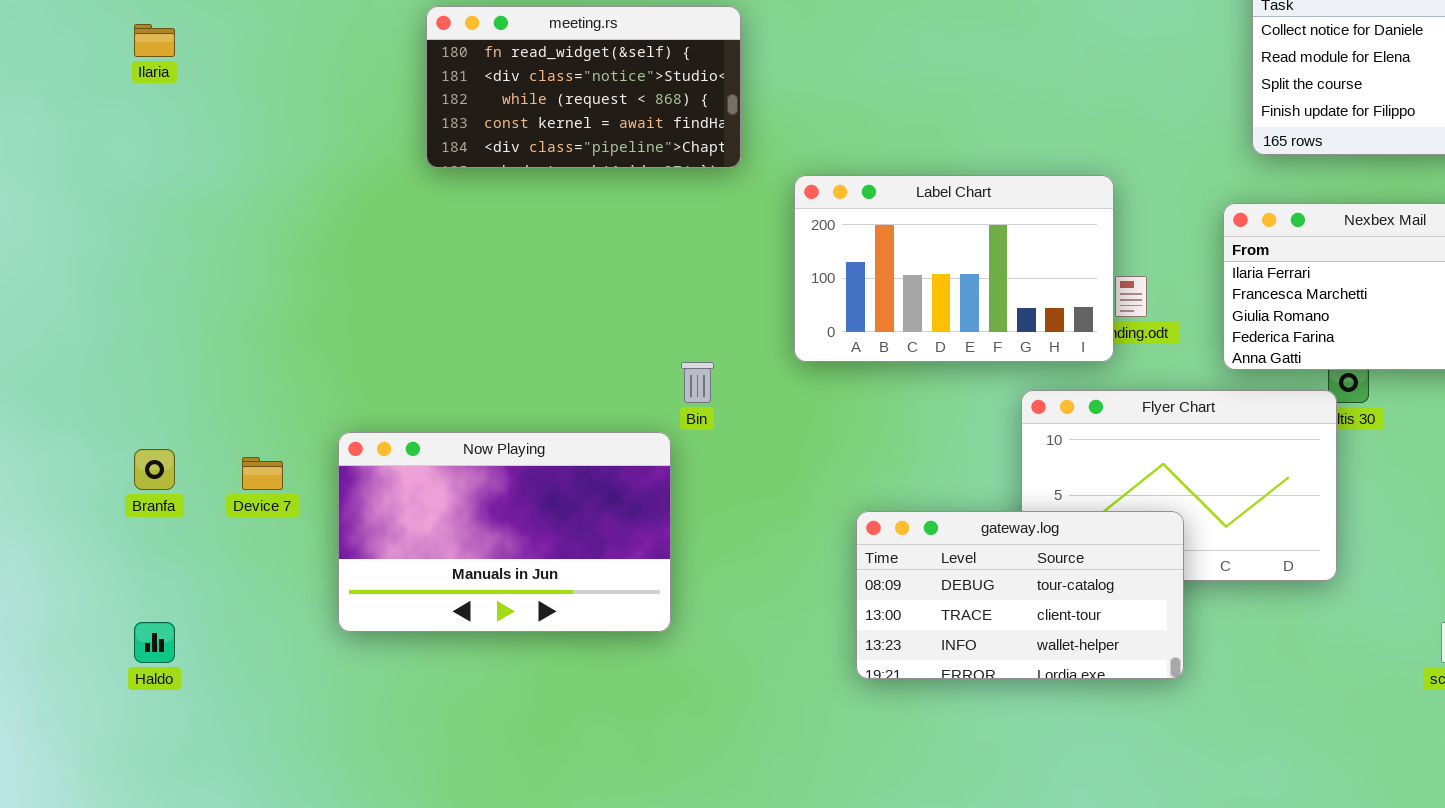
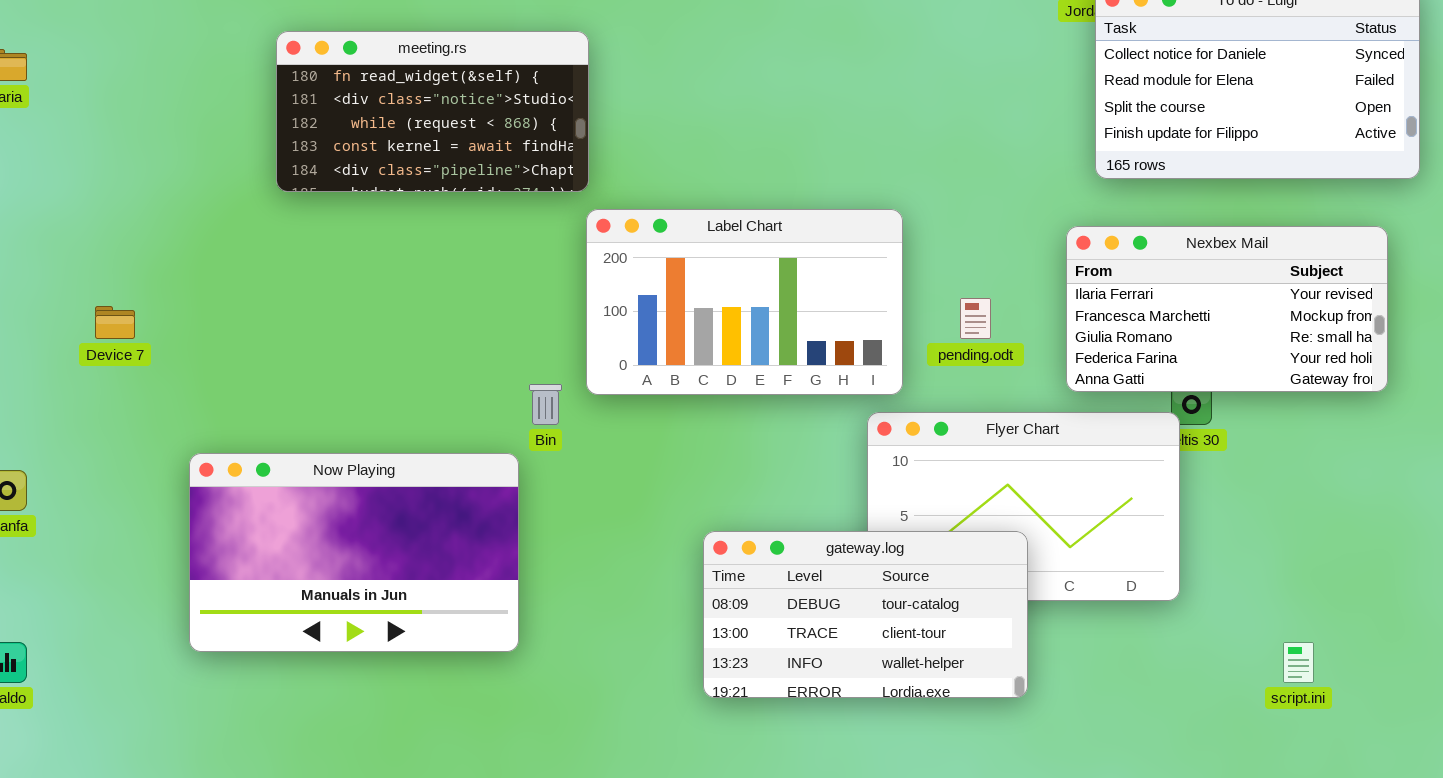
Label Chart: [794,175,1114,362] -> [586,209,903,395], moved
Device 7: [242,457,283,490] -> [95,306,135,339], moved

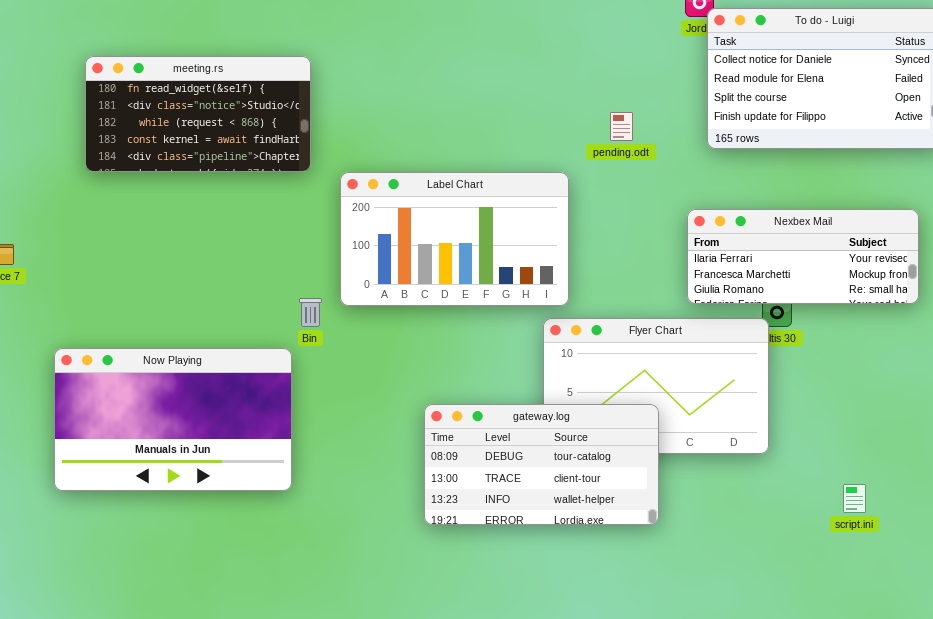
meeting.rs: [276,31,589,192] -> [85,56,311,172], moved
Nexbex Mail: [1066,226,1388,392] -> [687,209,919,304], resized
pending.odt: [960,298,991,339] -> [610,112,633,141], moved

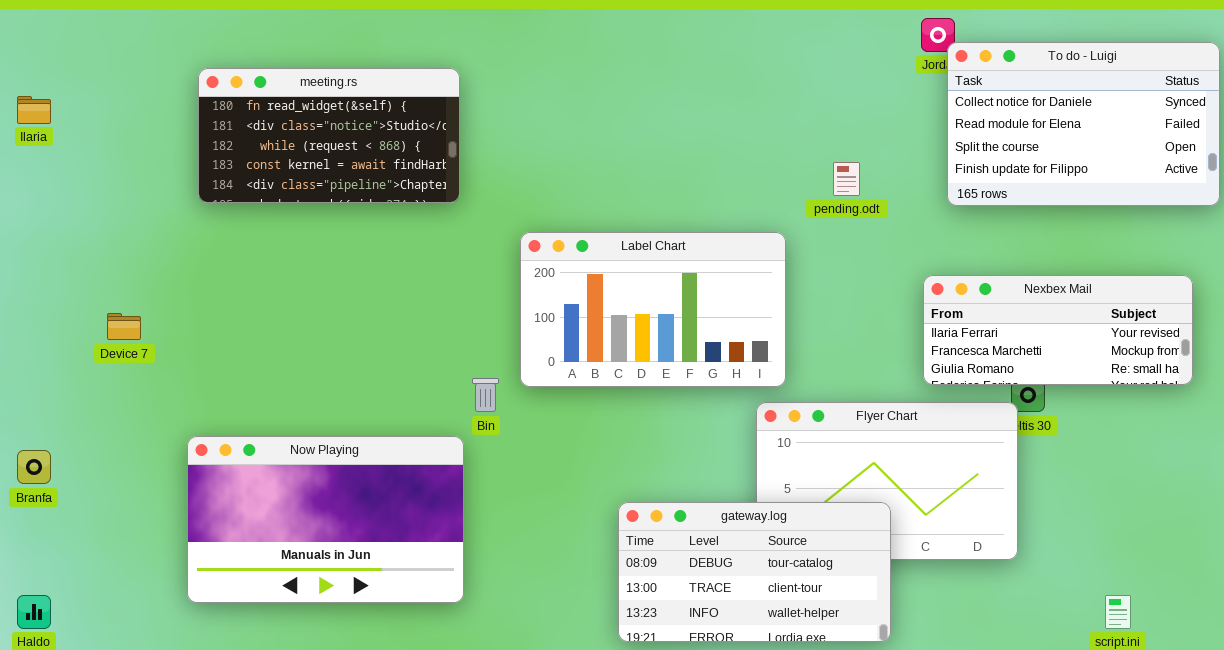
meeting.rs: [85,56,311,172] -> [198,68,460,203], moved

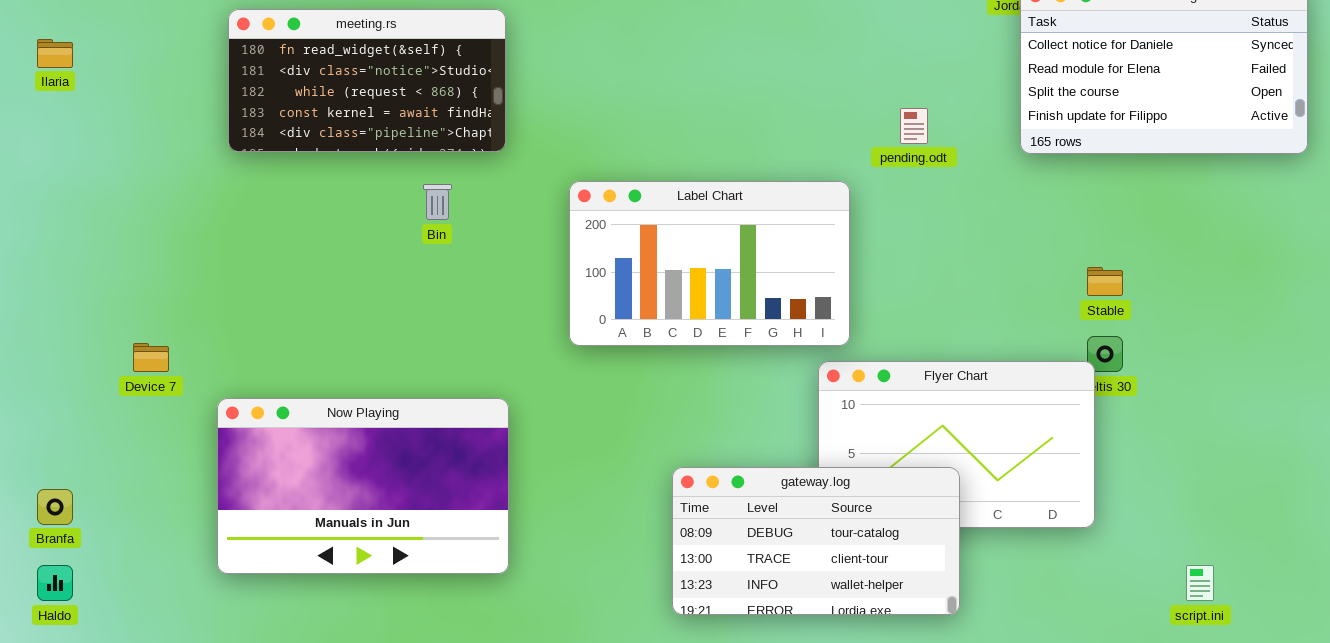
Nexbex Mail: [923,275,1193,385] -> none, closed
Device 7: [107,313,141,340] -> [133,343,169,372], moved
Bin: [472,378,499,412] -> [423,184,452,220], moved
Branfa: [17,450,51,484] -> [37,489,73,525], moved

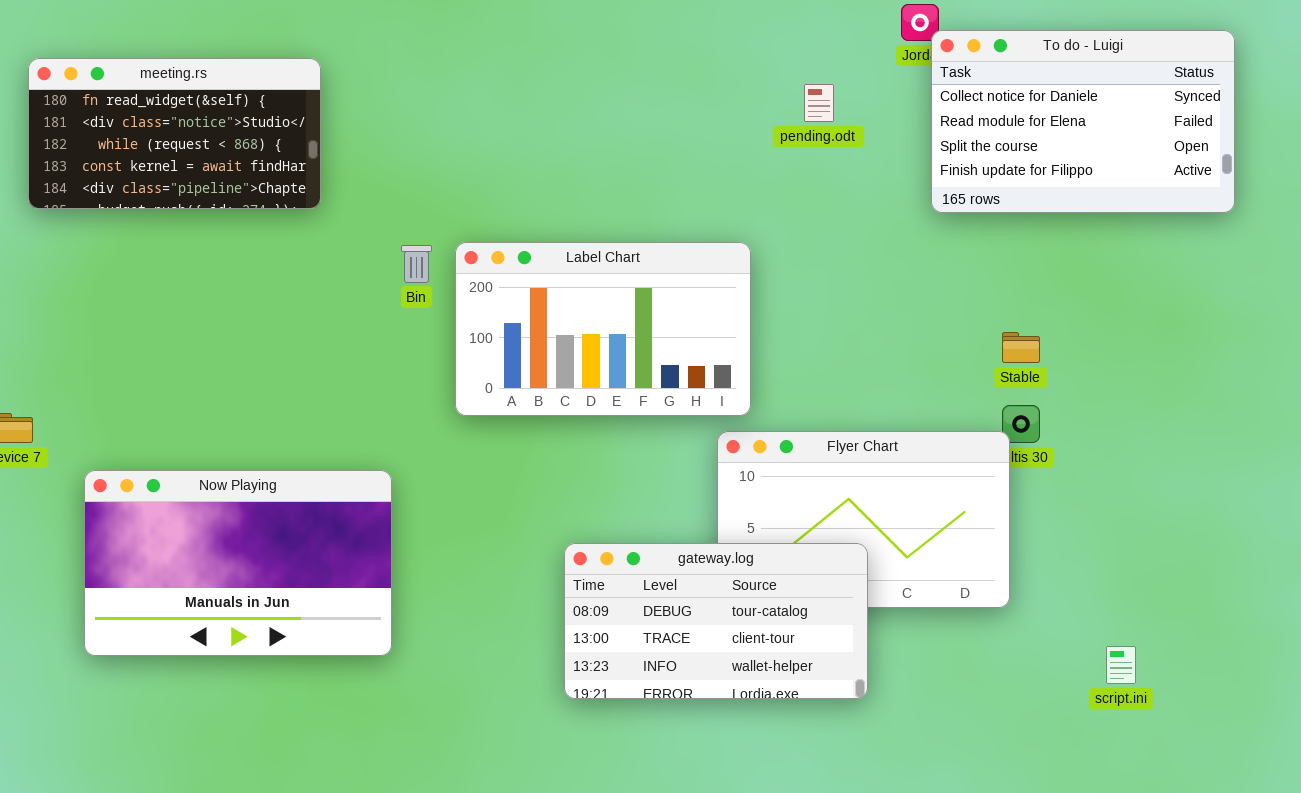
meeting.rs: [228,9,506,152] -> [28,58,321,209], moved
pending.odt: [900,108,928,144] -> [804,84,834,122], moved
Bin: [423,184,452,220] -> [401,245,432,283], moved

